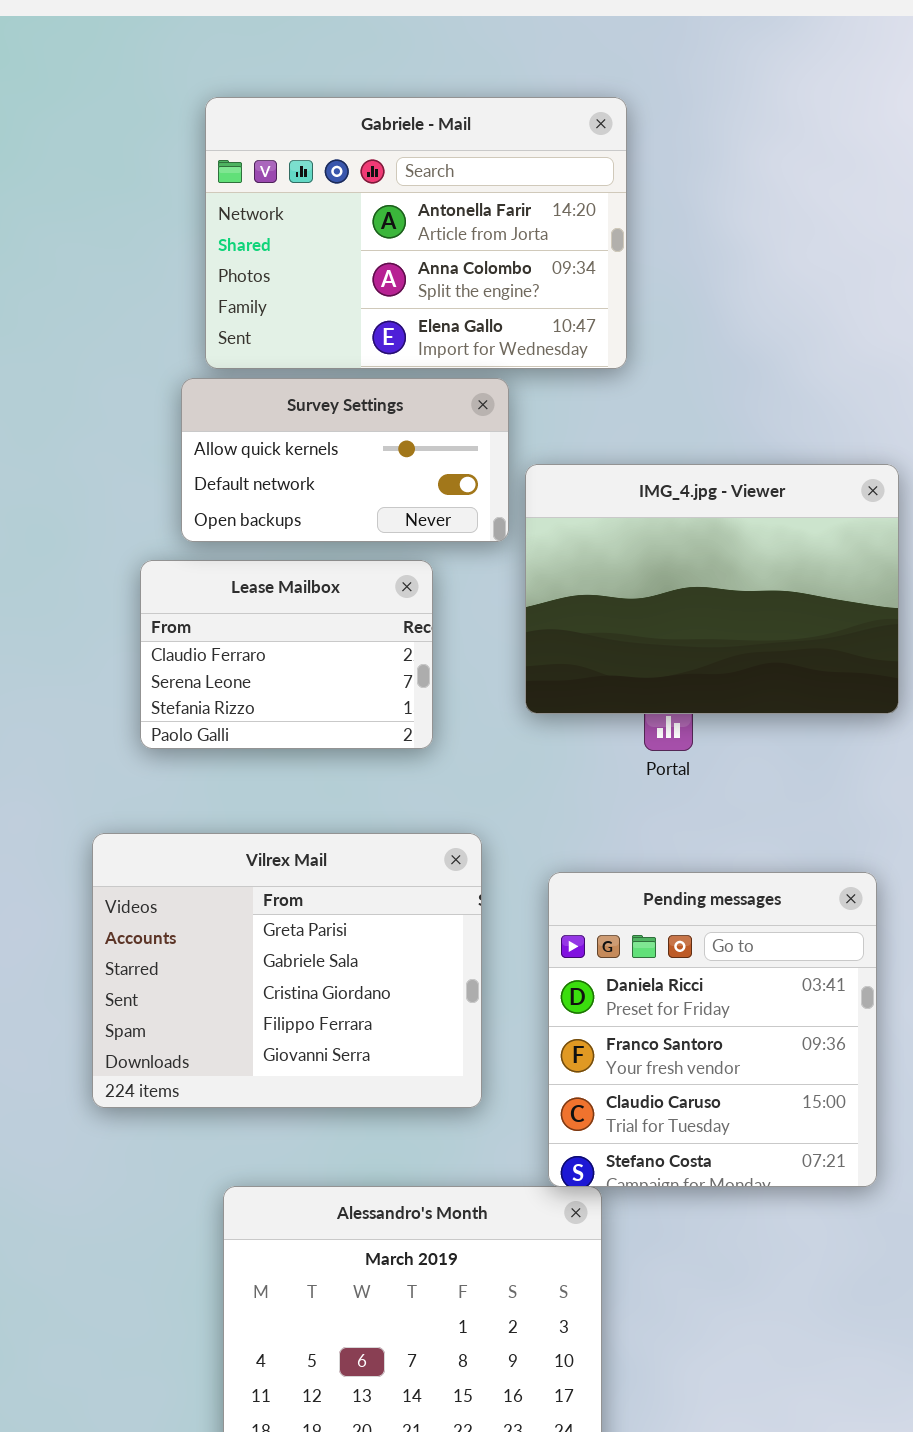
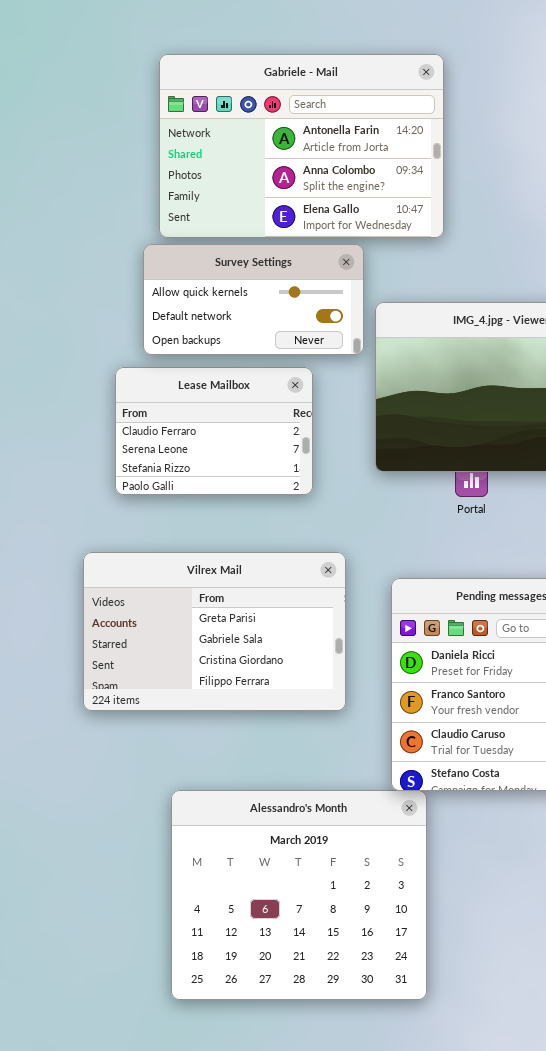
Vilrex Mail: [92,833,482,1108] -> [83,552,346,711], resized

